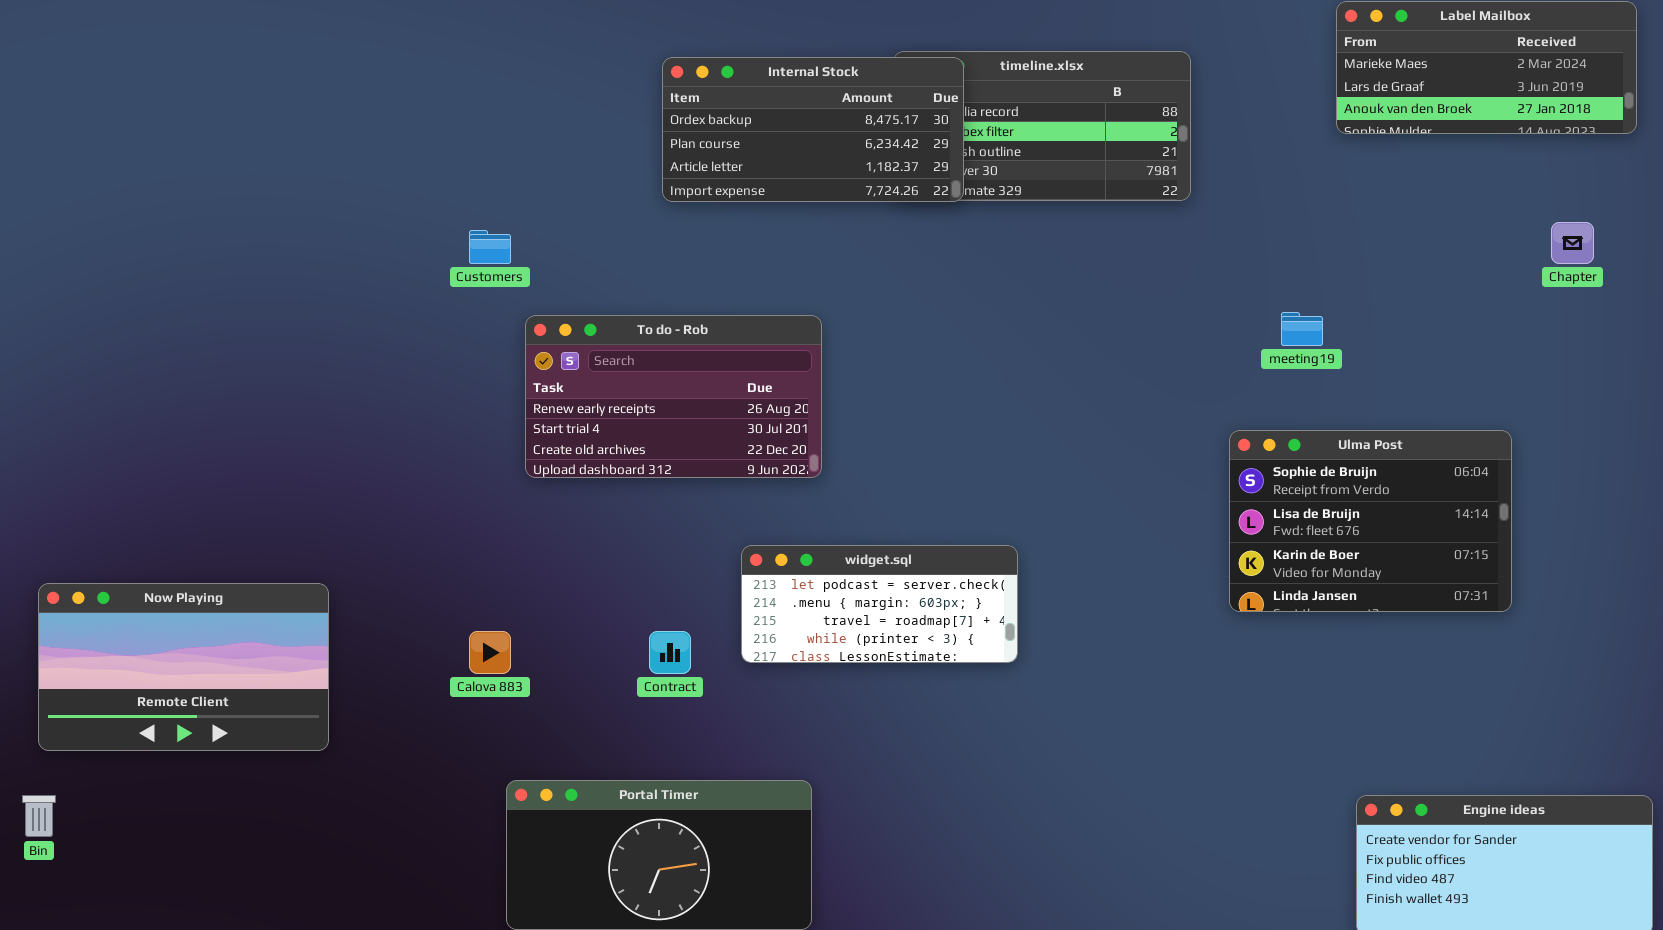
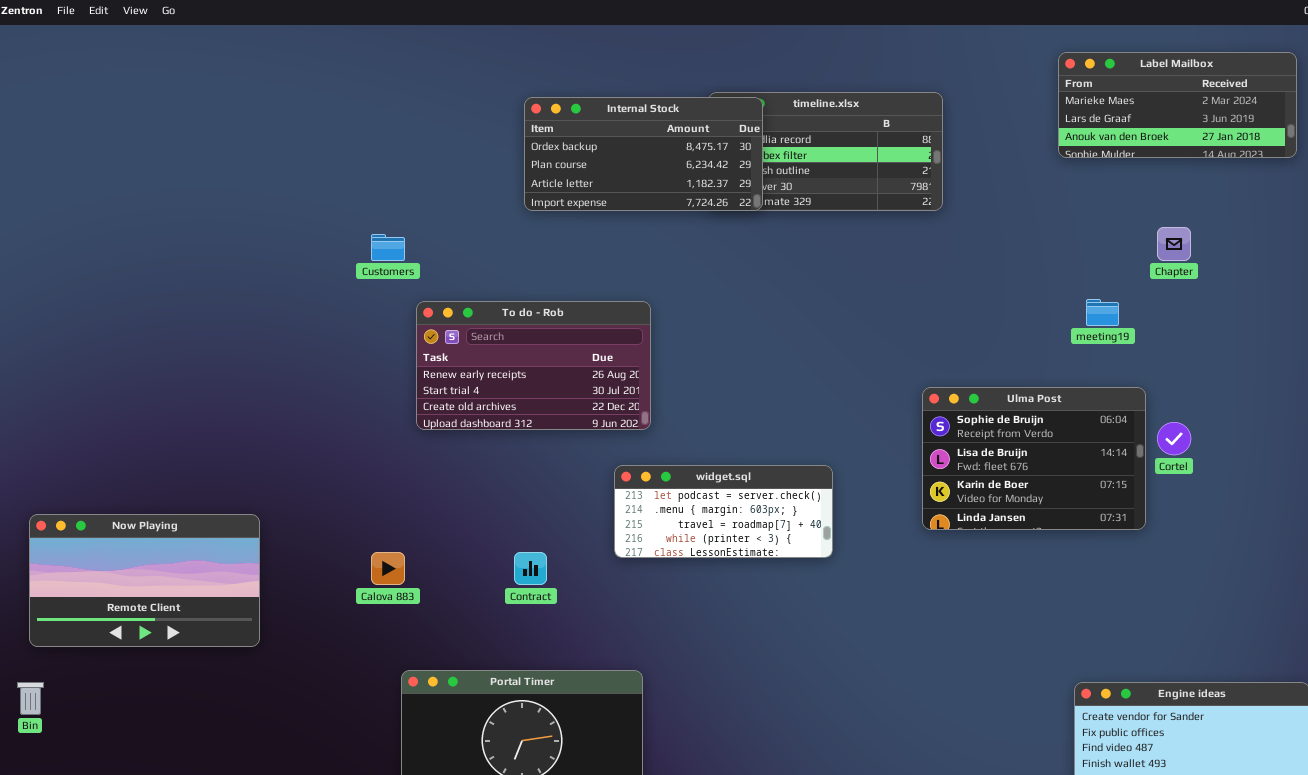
Chapter: [1551,222,1594,264] -> [1157,227,1191,261], moved
meeting19: [1281,312,1323,346] -> [1086,299,1119,326], moved
Ulma Post: [1229,430,1512,612] -> [922,387,1146,530], moved
widget.sql: [741,545,1018,663] -> [614,465,833,558], moved

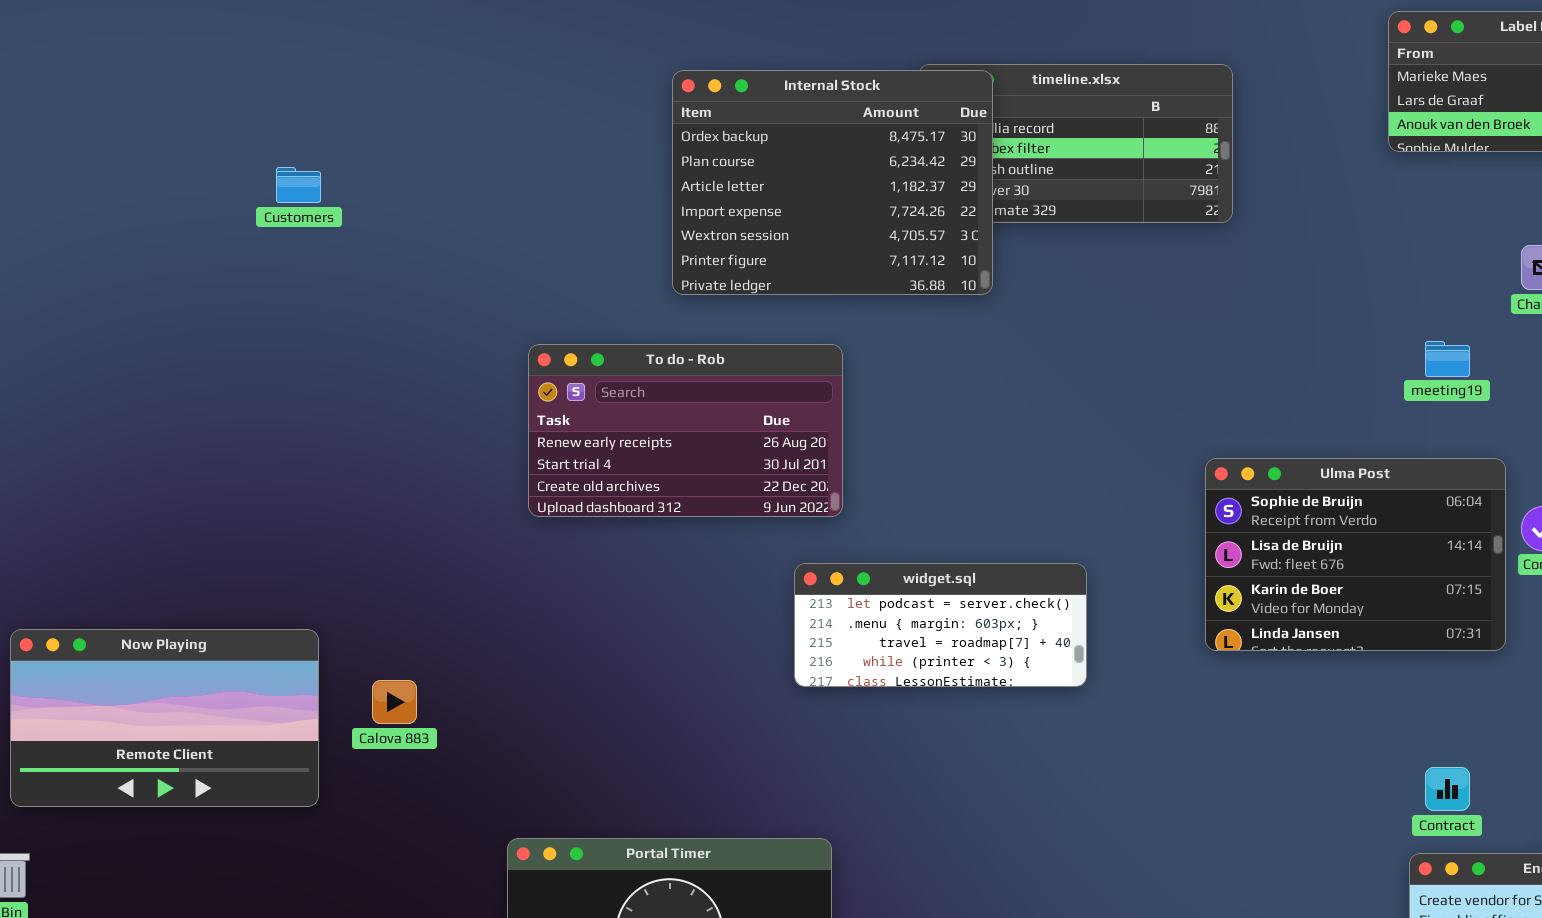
Internal Stock: [524,97,763,211] -> [672,70,993,295], resized
Customers: [371,234,405,261] -> [276,167,321,203], moved
Calova 883: [371,552,405,585] -> [372,680,417,724], moved
Contract: [514,552,547,585] -> [1425,767,1470,811], moved

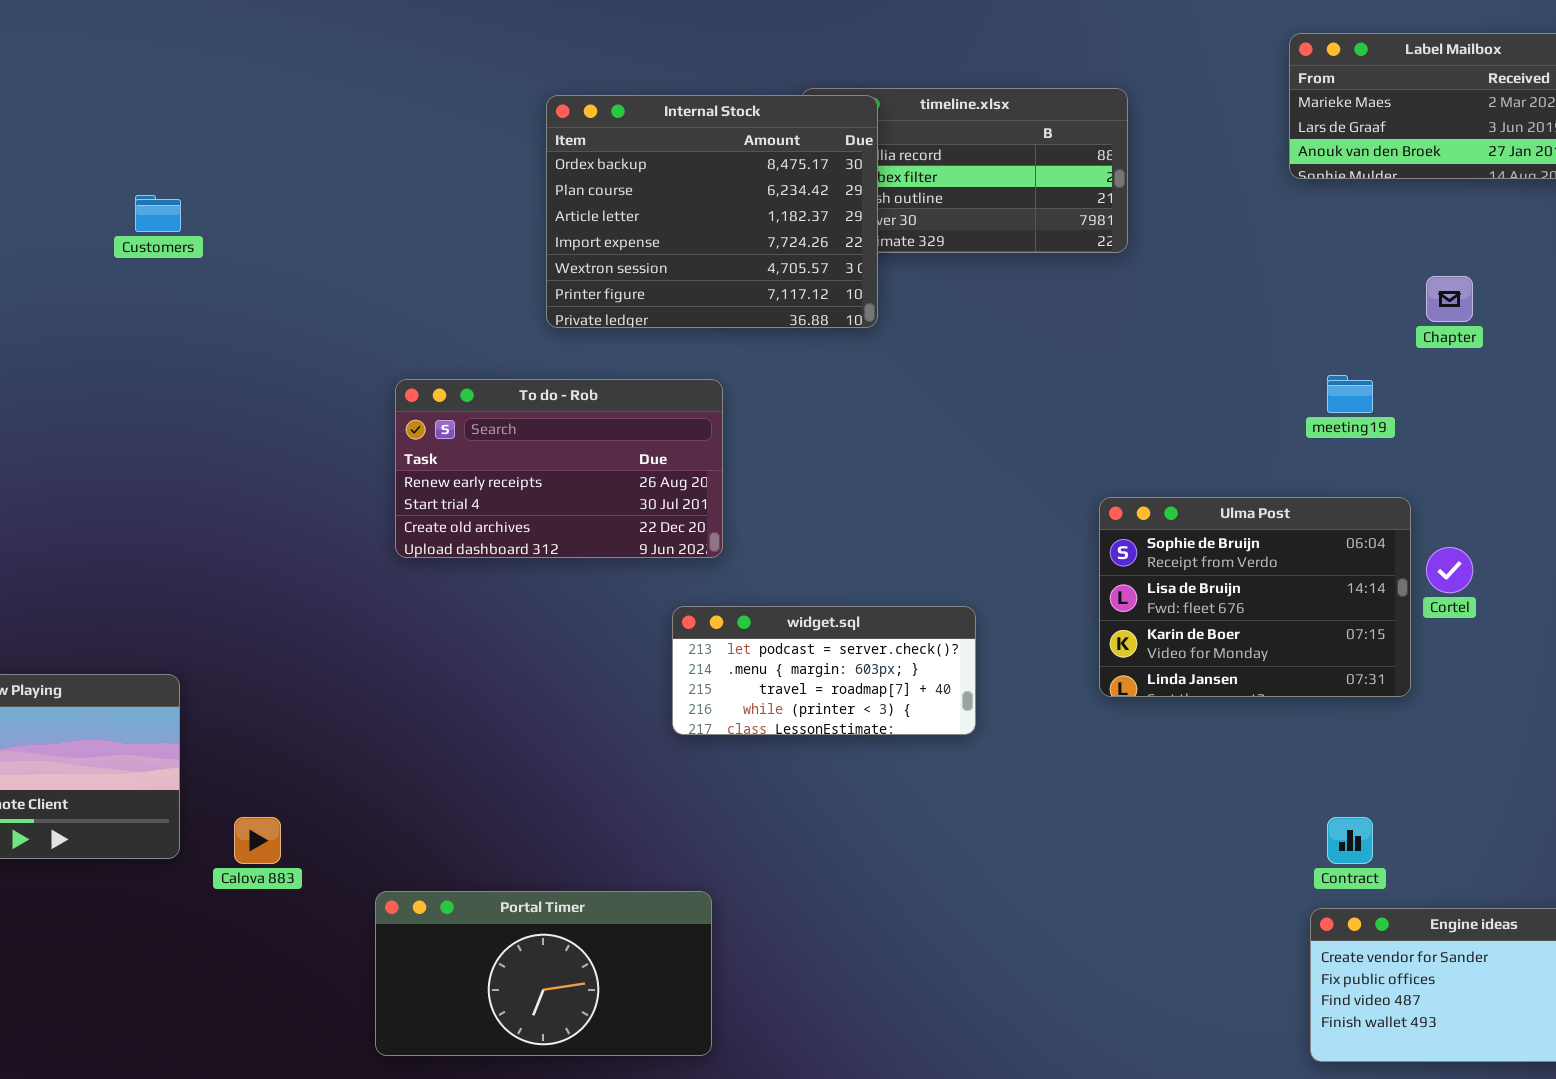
Calova 883: [372,680,417,724] -> [234,817,281,864], moved

